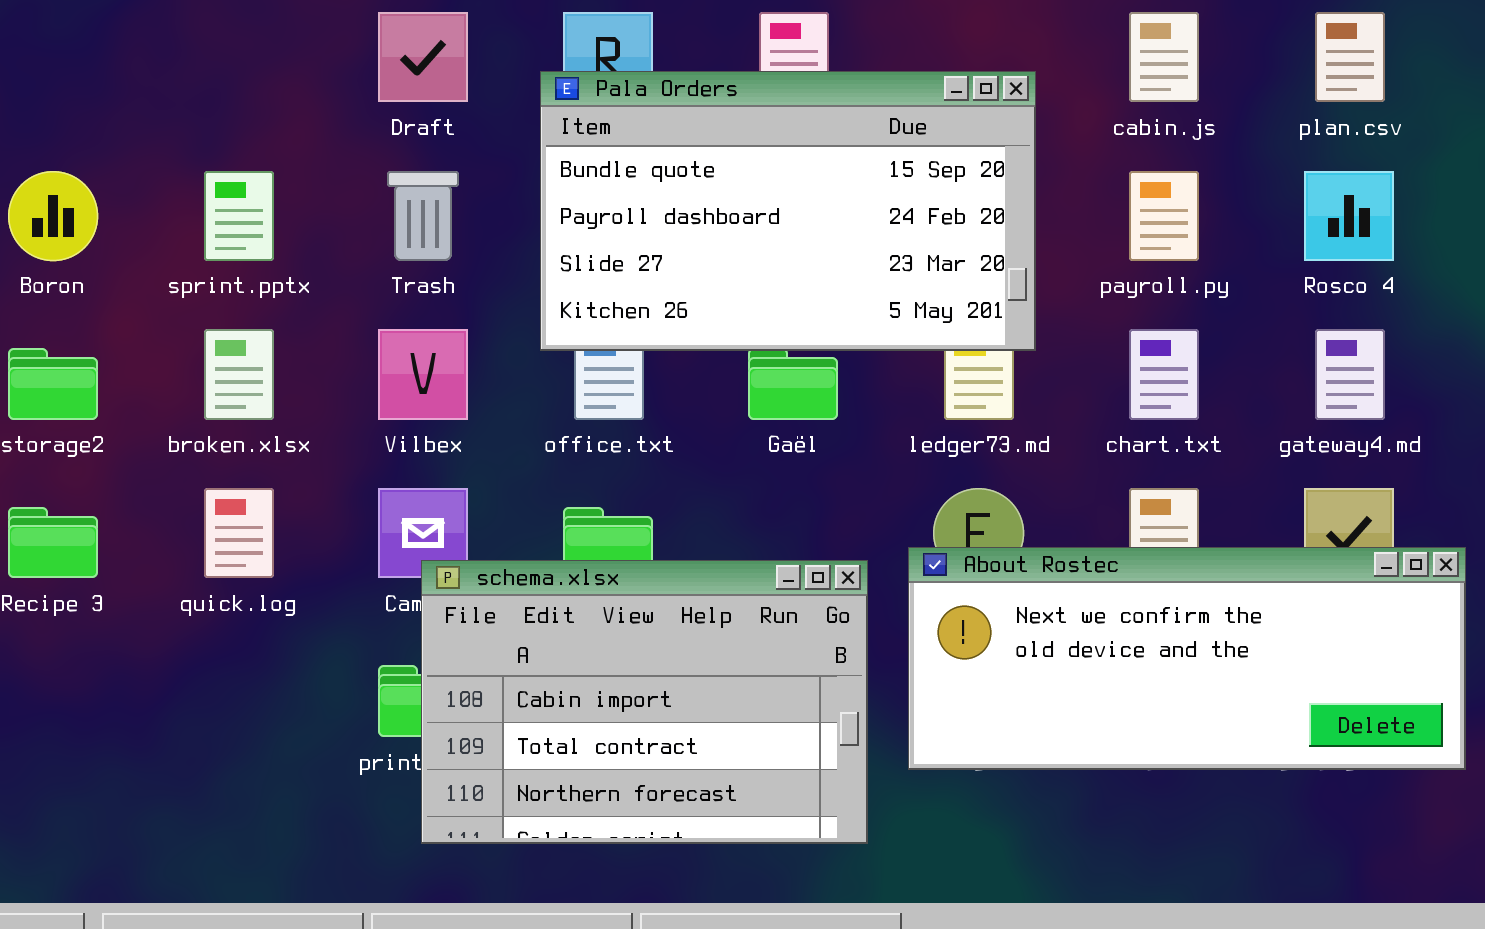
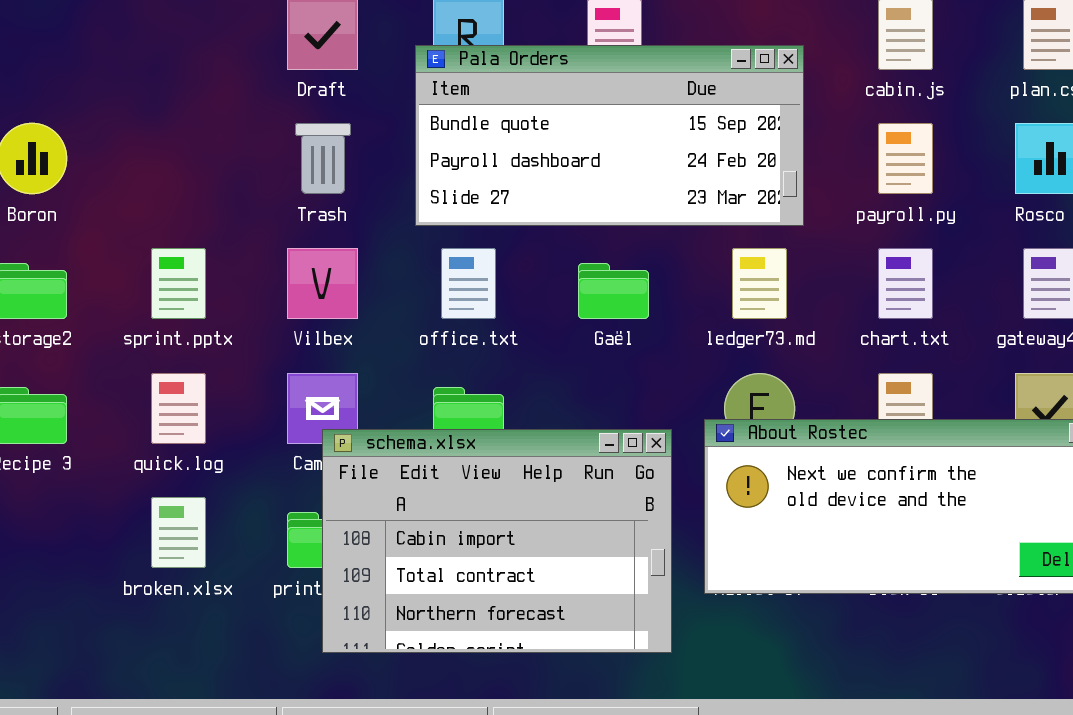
Pala Orders: [540,71,1036,351] -> [415,45,804,226], resized
sprint.pptx: [204,171,274,261] -> [151,248,206,319], moved
broken.xlsx: [204,329,274,420] -> [151,497,206,568], moved

